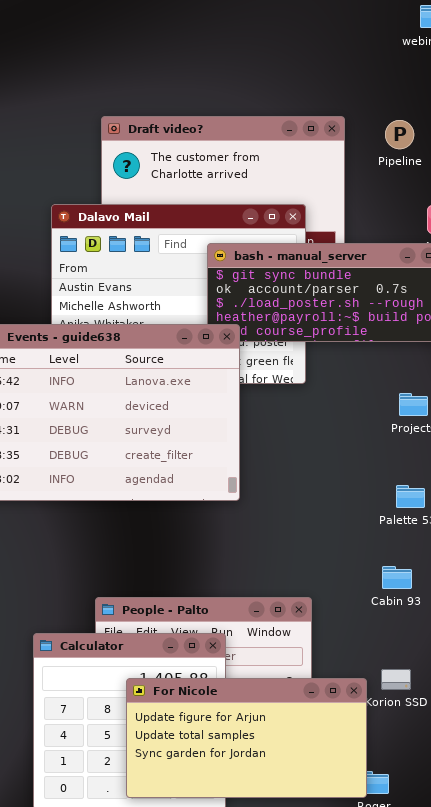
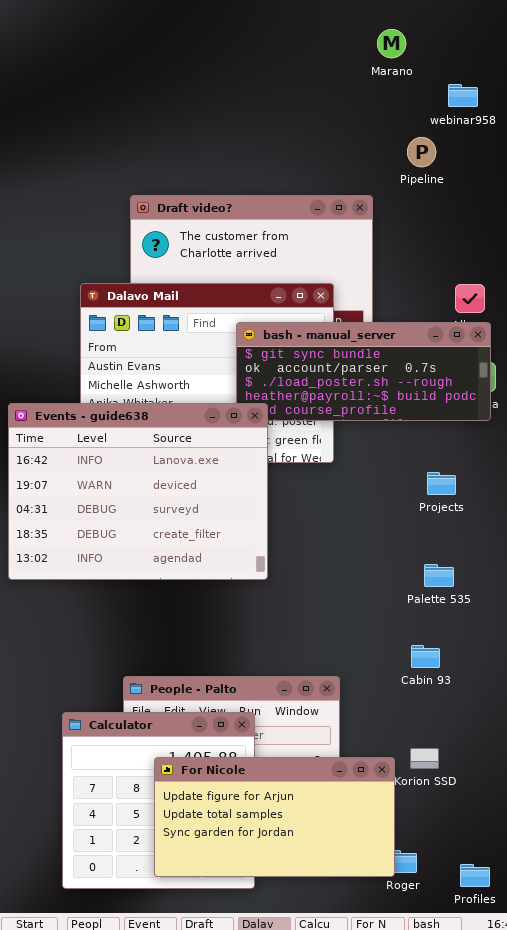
Pipeline: [385,120,414,149] -> [407,137,436,167], moved

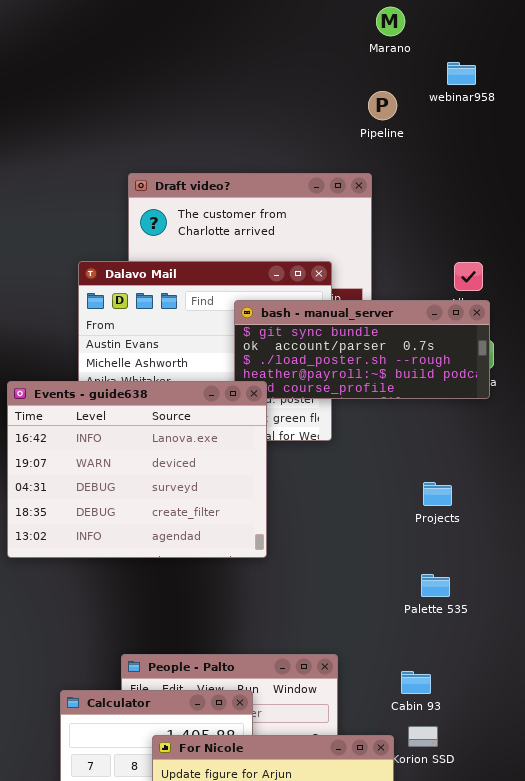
Pipeline: [407,137,436,167] -> [368,91,397,120], moved
Projects: [427,472,456,495] -> [423,482,452,506], moved
Palette 535: [424,564,454,587] -> [421,574,450,597], moved
Cabin 93: [411,645,440,668] -> [401,671,431,694], moved

